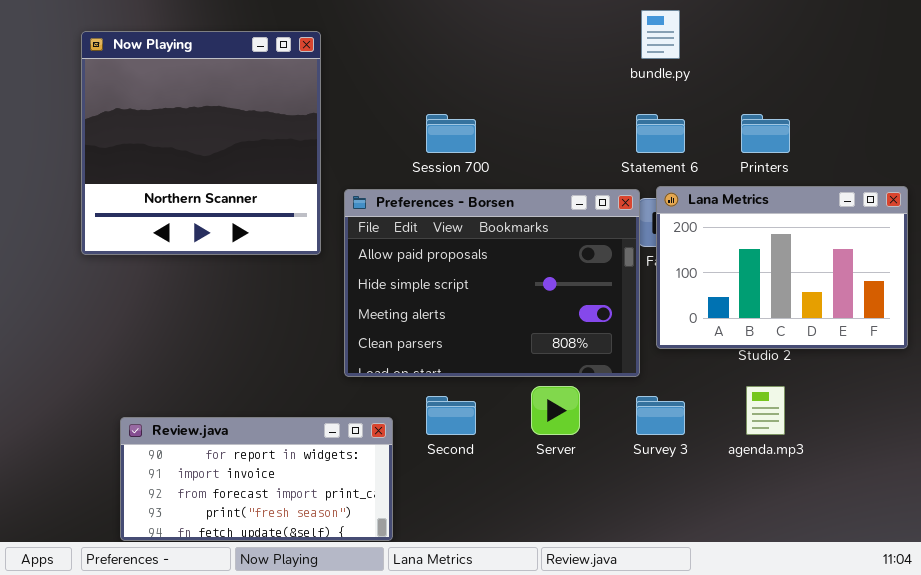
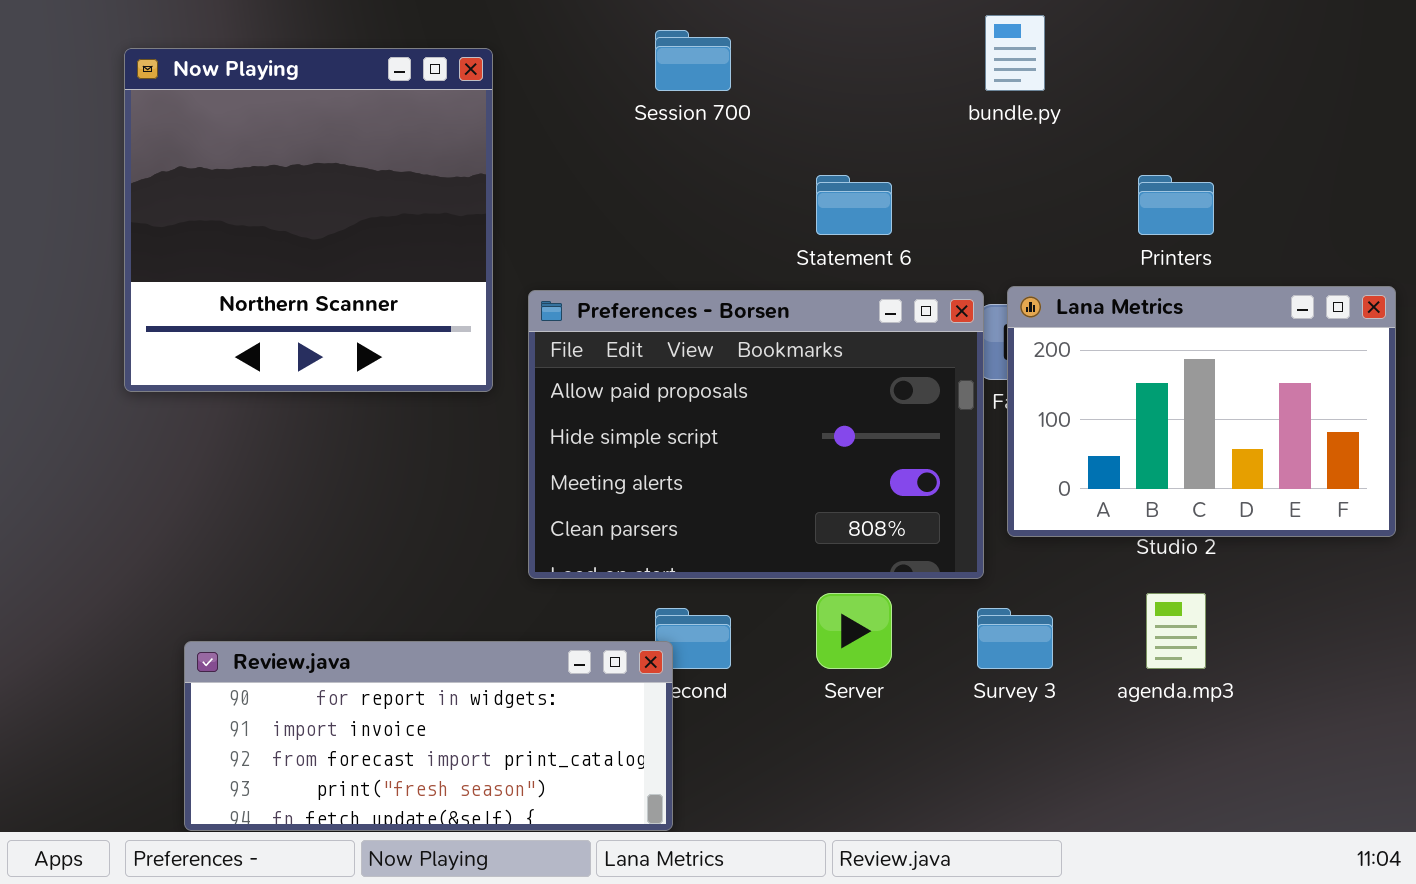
Session 700: [426,114,476,153] -> [655,30,731,91], moved
Statement 6: [636,114,685,153] -> [816,175,892,235], moved
Review.java: [120,417,393,541] -> [184,641,673,831], resized

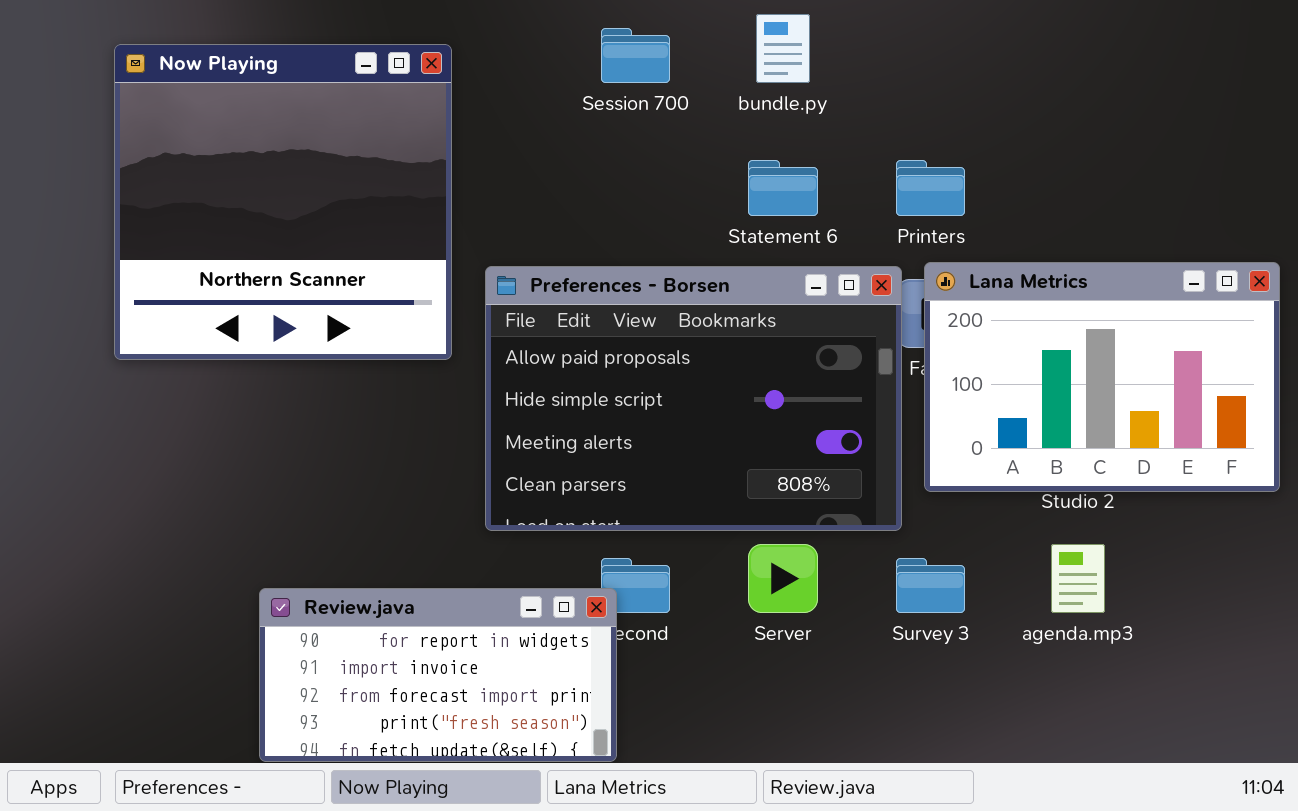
bundle.py: [985,15,1045,91] -> [756,14,810,83], moved
Printers: [1138,175,1214,235] -> [896,160,965,216], moved
Review.java: [184,641,673,831] -> [259,588,617,762], resized

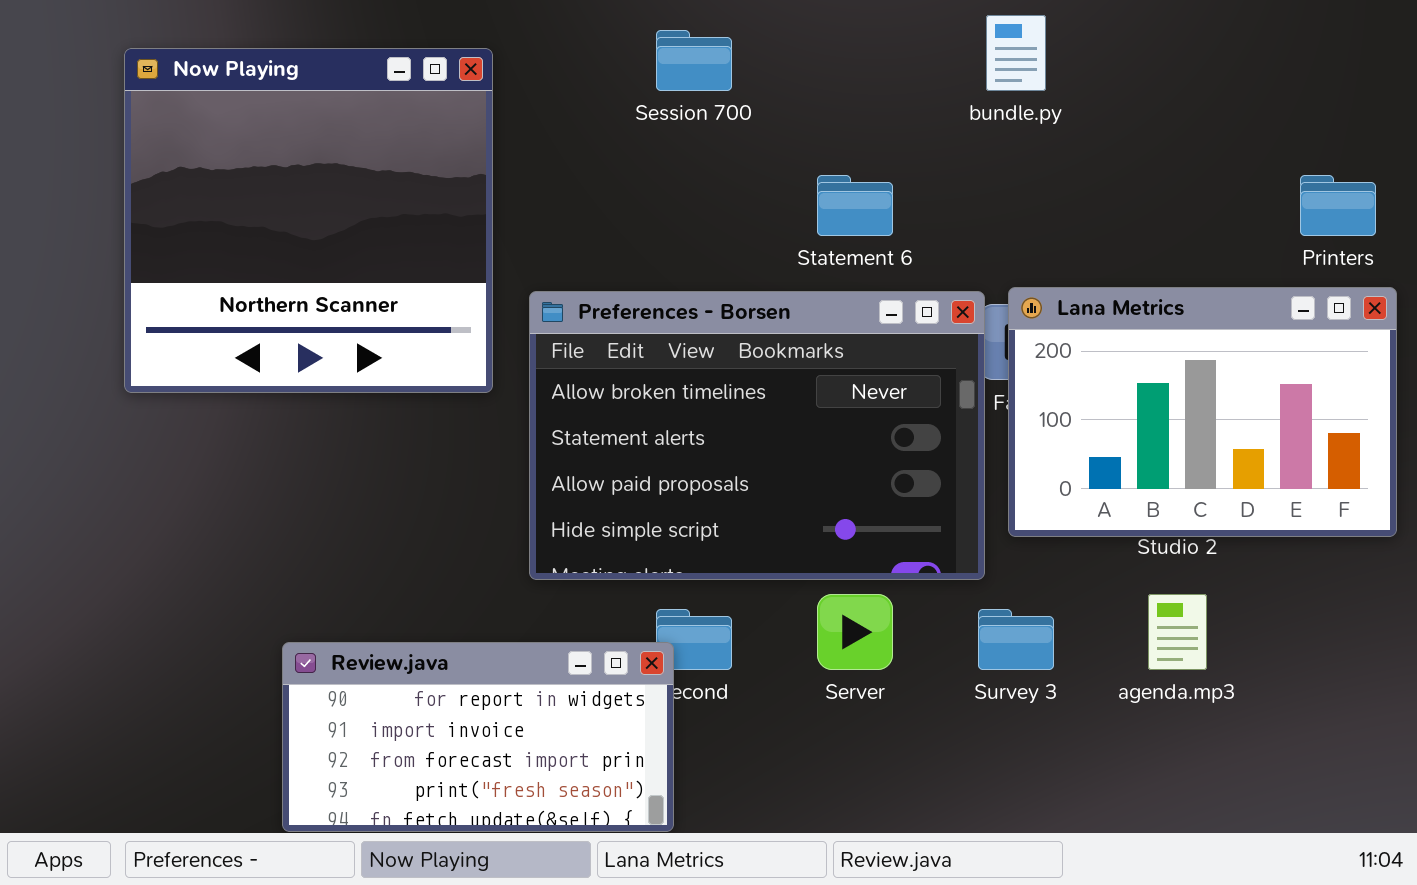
bundle.py: [756,14,810,83] -> [986,15,1046,91], moved
Printers: [896,160,965,216] -> [1300,175,1376,236], moved
Preferences - Borsen: [485,266,902,531] -> [529,291,985,580], scrolled up 2 rows

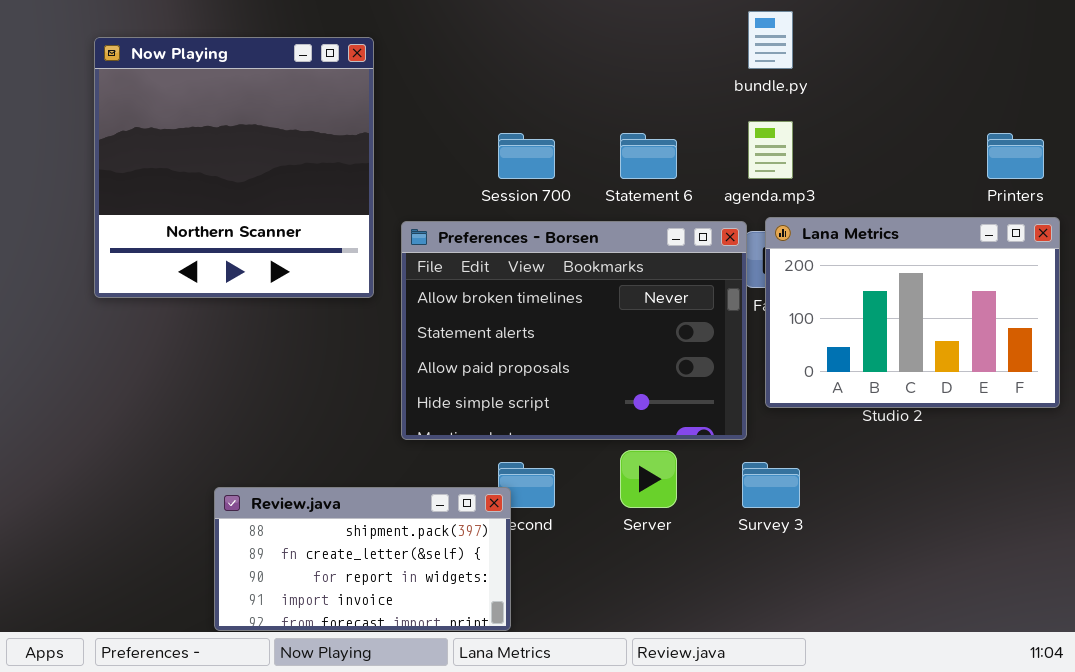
Session 700: [656,30,732,91] -> [498,133,555,179], moved
agenda.mp3: [1148,594,1207,670] -> [748,121,793,179], moved
Review.java: [282,642,674,832] -> [214,487,511,631], scrolled up 2 rows

